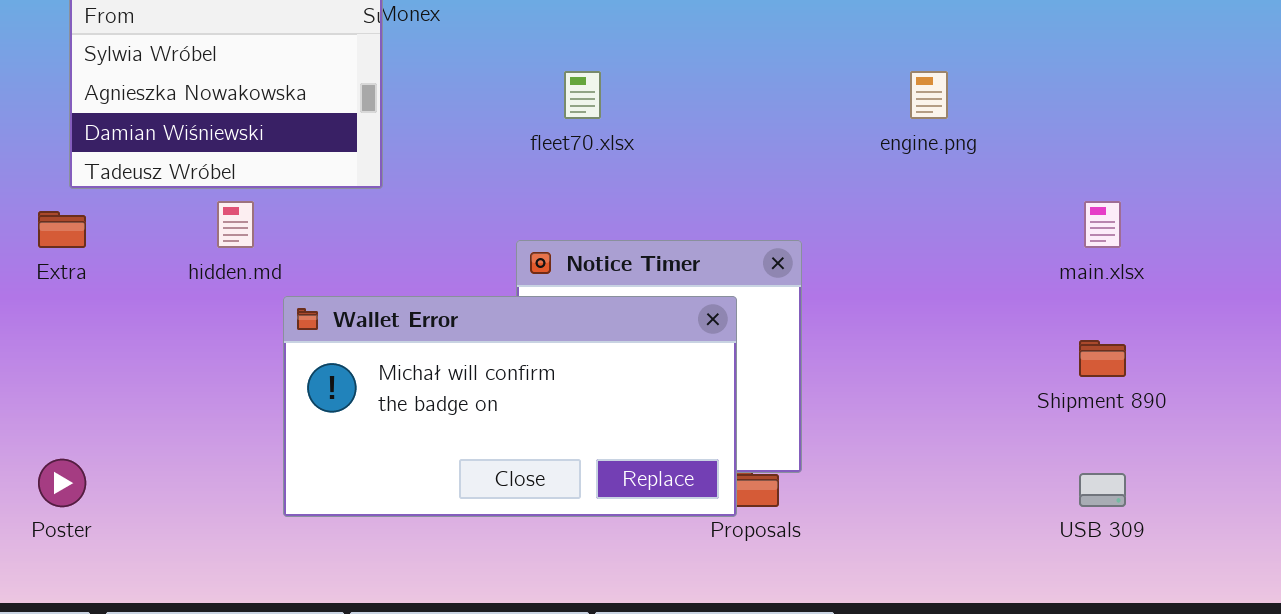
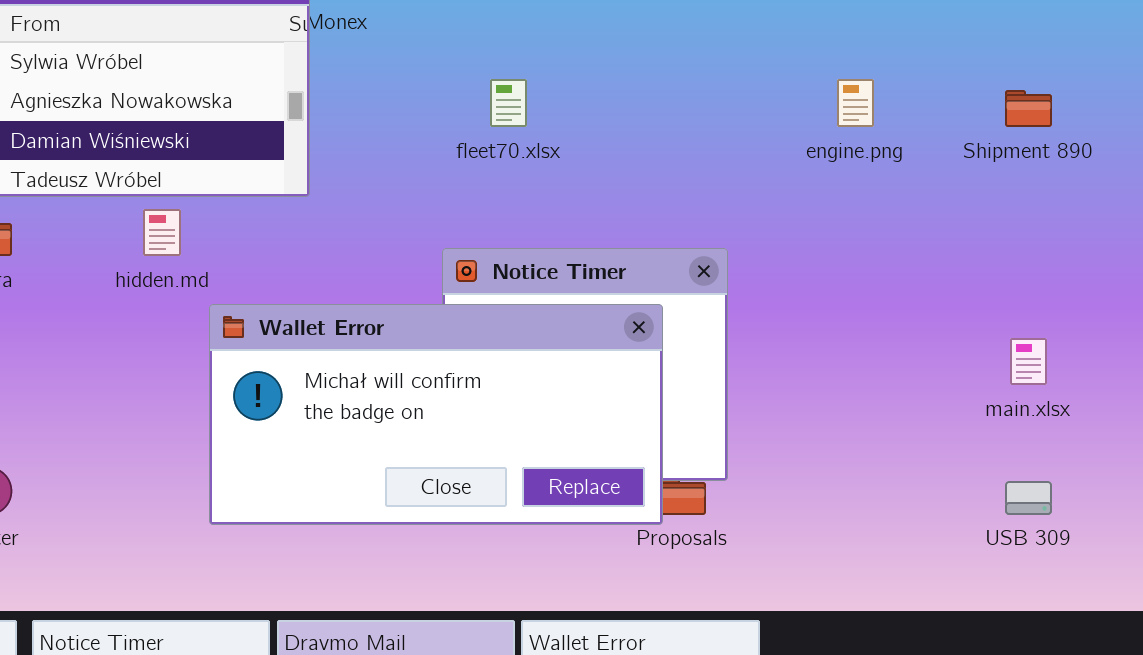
main.xlsx: [1084,201,1121,248] -> [1010,338,1047,385], moved
Shipment 890: [1079,340,1126,377] -> [1005,90,1052,127], moved

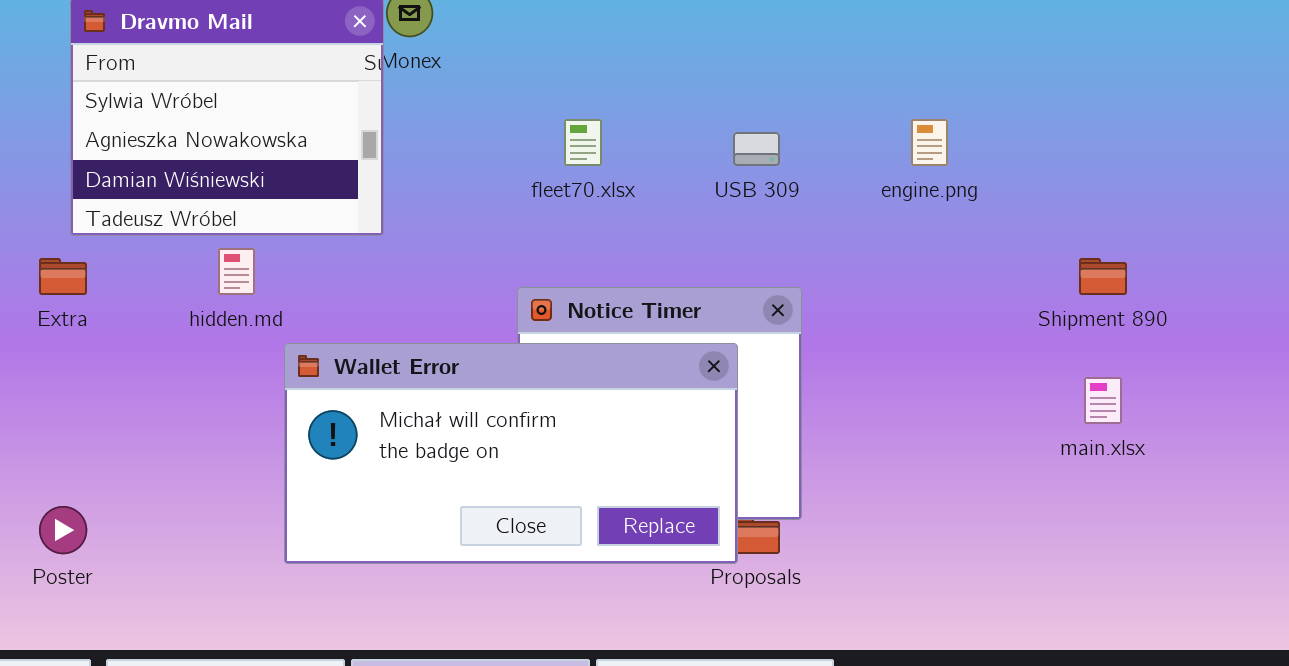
Shipment 890: [1005,90,1052,127] -> [1079,258,1127,295], moved
USB 309: [1005,481,1052,515] -> [733,132,780,166], moved

